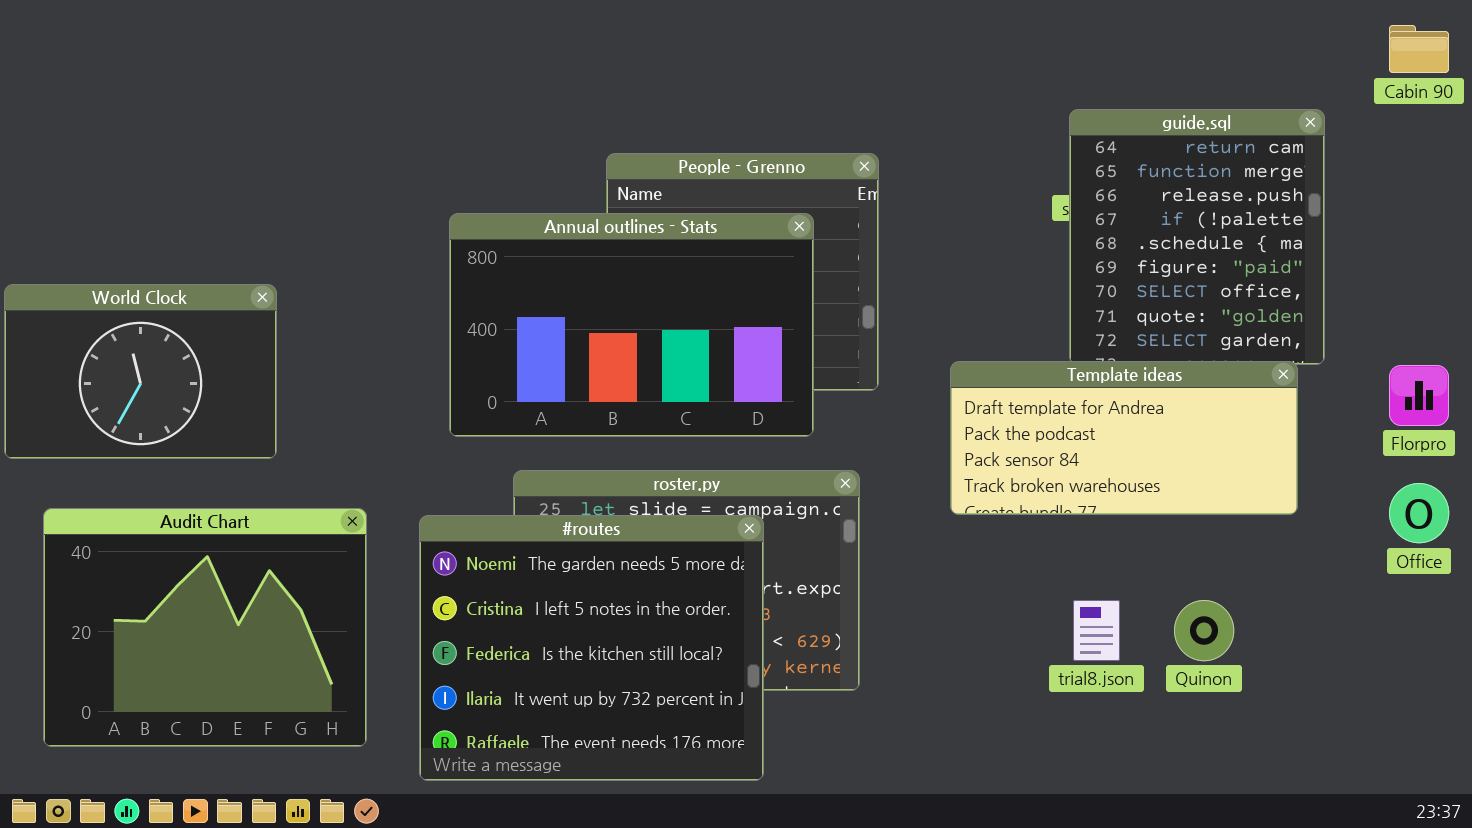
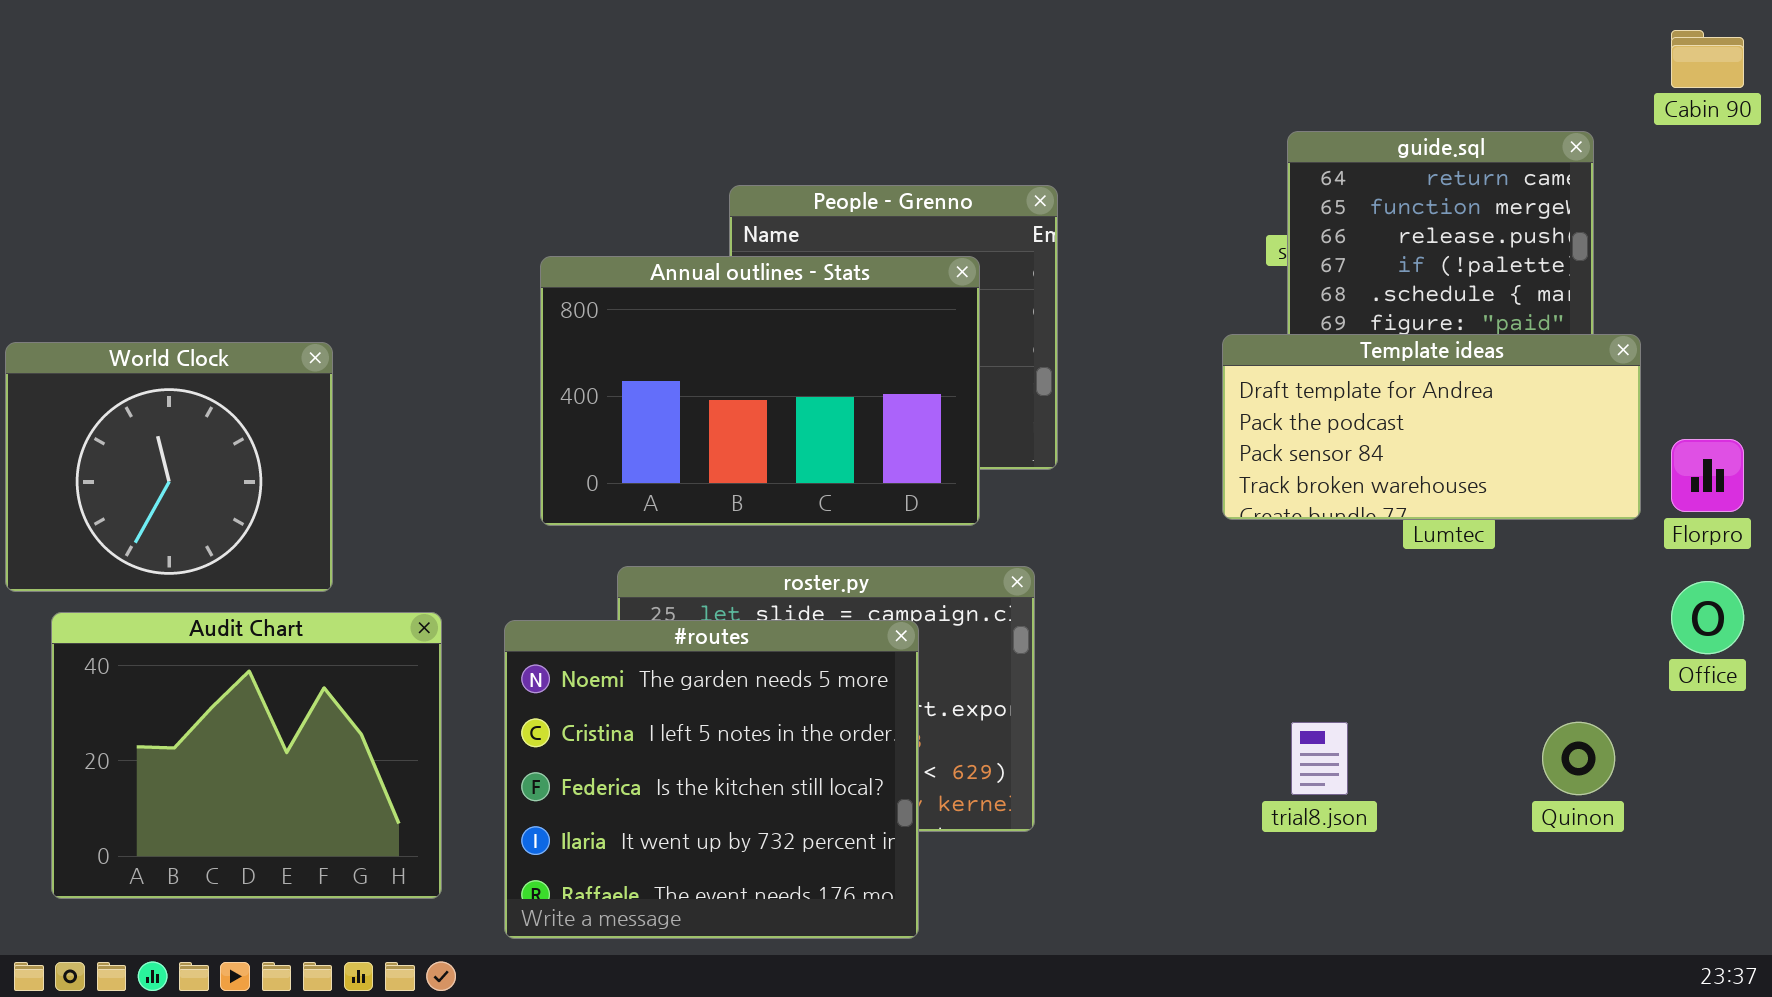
World Clock: [4,284,277,459] -> [5,342,333,592], resized
Template ideas: [950,361,1298,515] -> [1222,334,1641,520], moved
Quinon: [1174,600,1234,661] -> [1542,722,1615,795], moved

